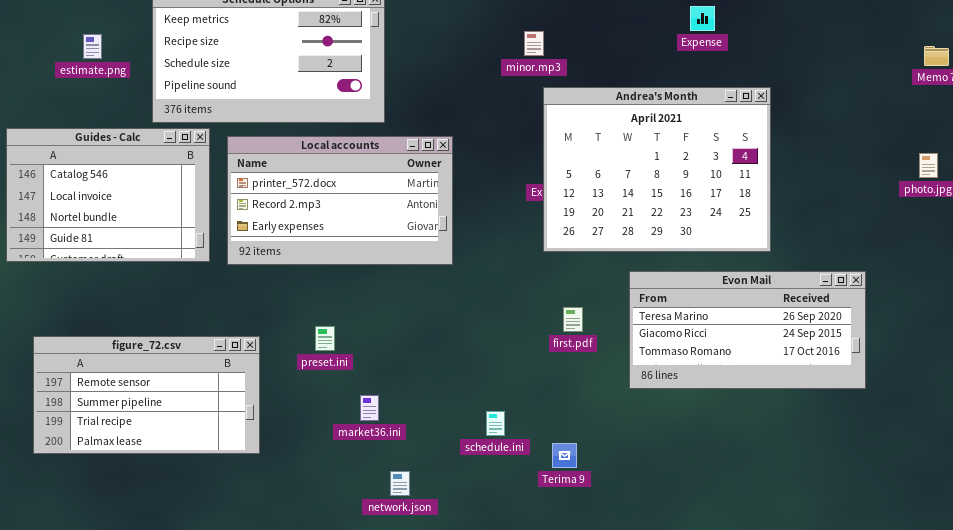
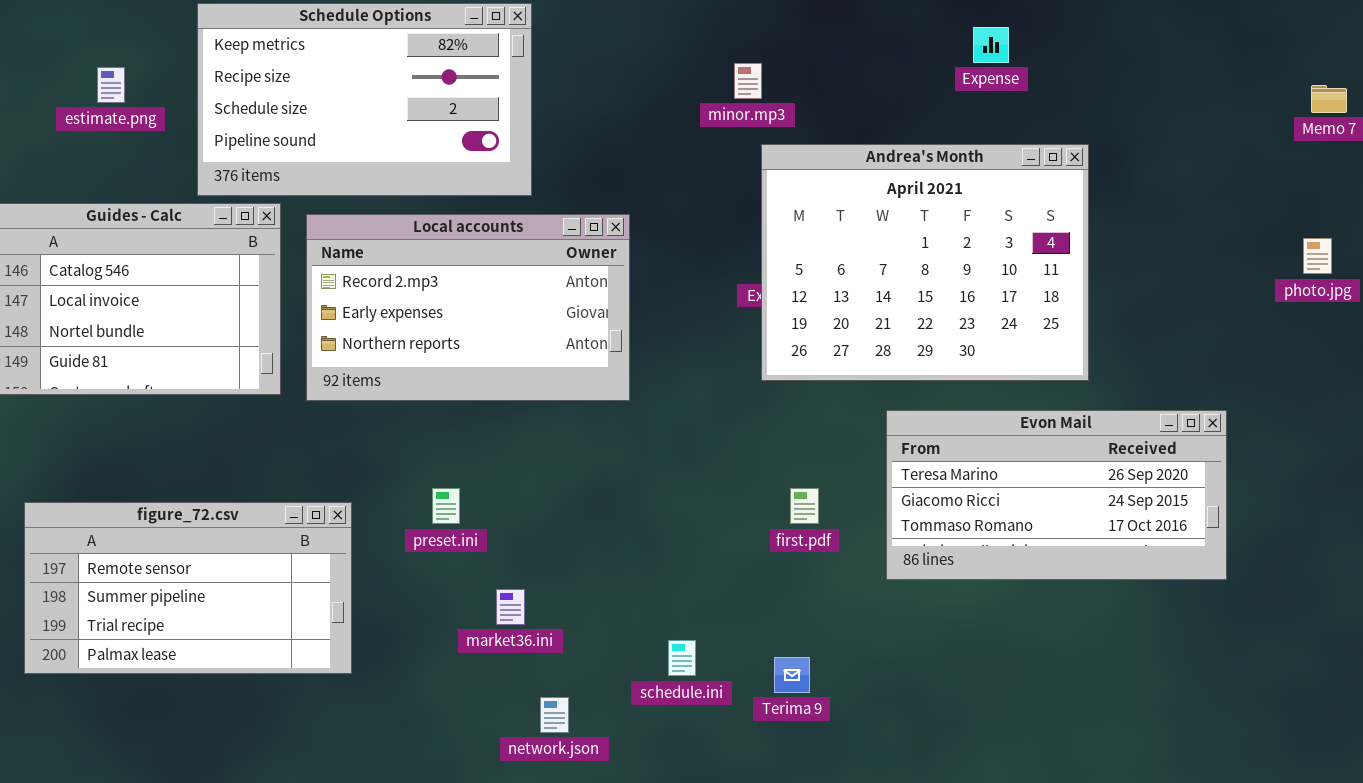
Local accounts: [227,136,453,265] -> [306,214,630,401], scrolled down 1 row
first.pdf: [563,307,583,332] -> [790,488,819,524], moved
schedule.ini: [486,411,505,436] -> [668,640,696,676], moved

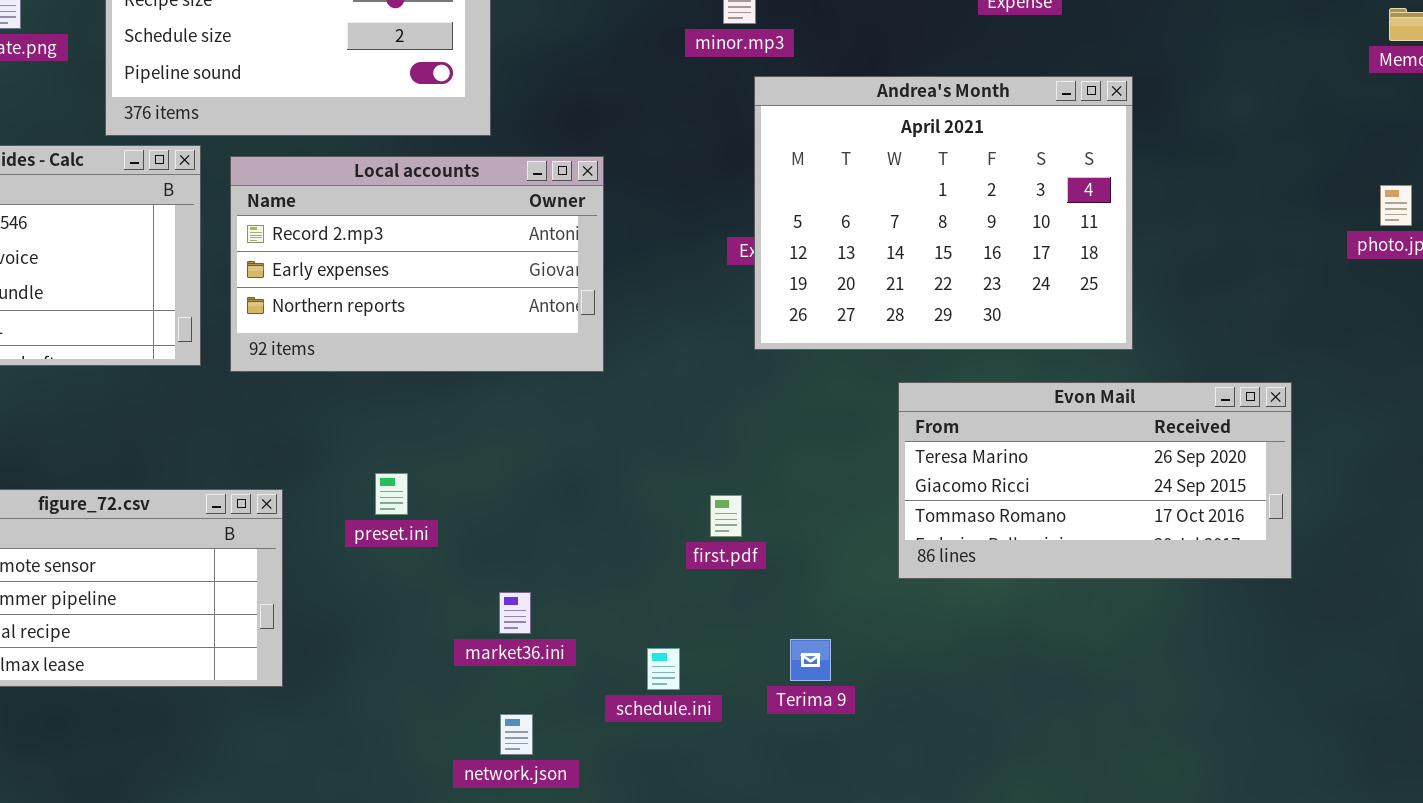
first.pdf: [790,488,819,524] -> [710,495,742,537], moved
market36.ini: [496,589,525,625] -> [499,592,531,634], moved
Terima 9: [774,657,810,693] -> [790,639,831,681], moved

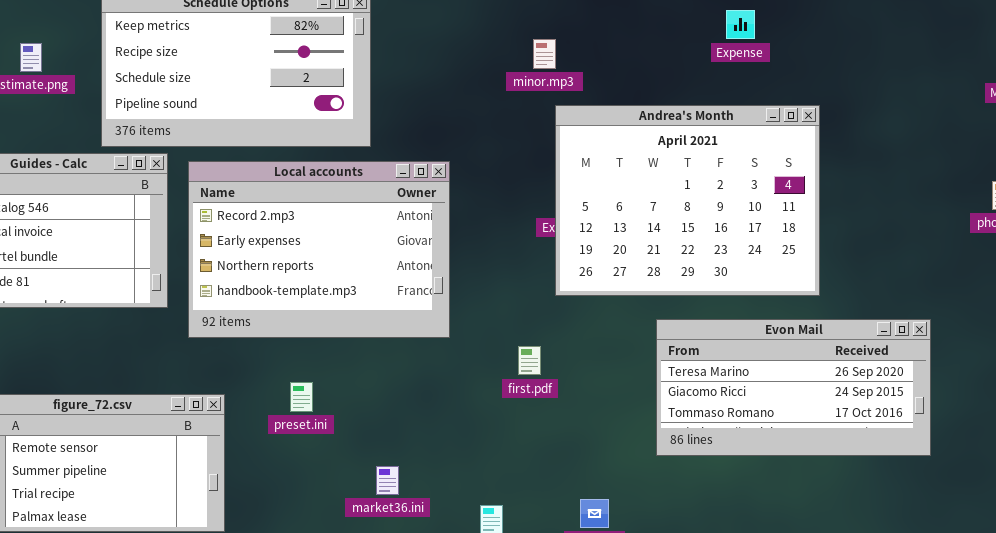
Local accounts: [230,156,604,372] -> [188,161,450,338], resized
first.pdf: [710,495,742,537] -> [518,346,541,375], moved

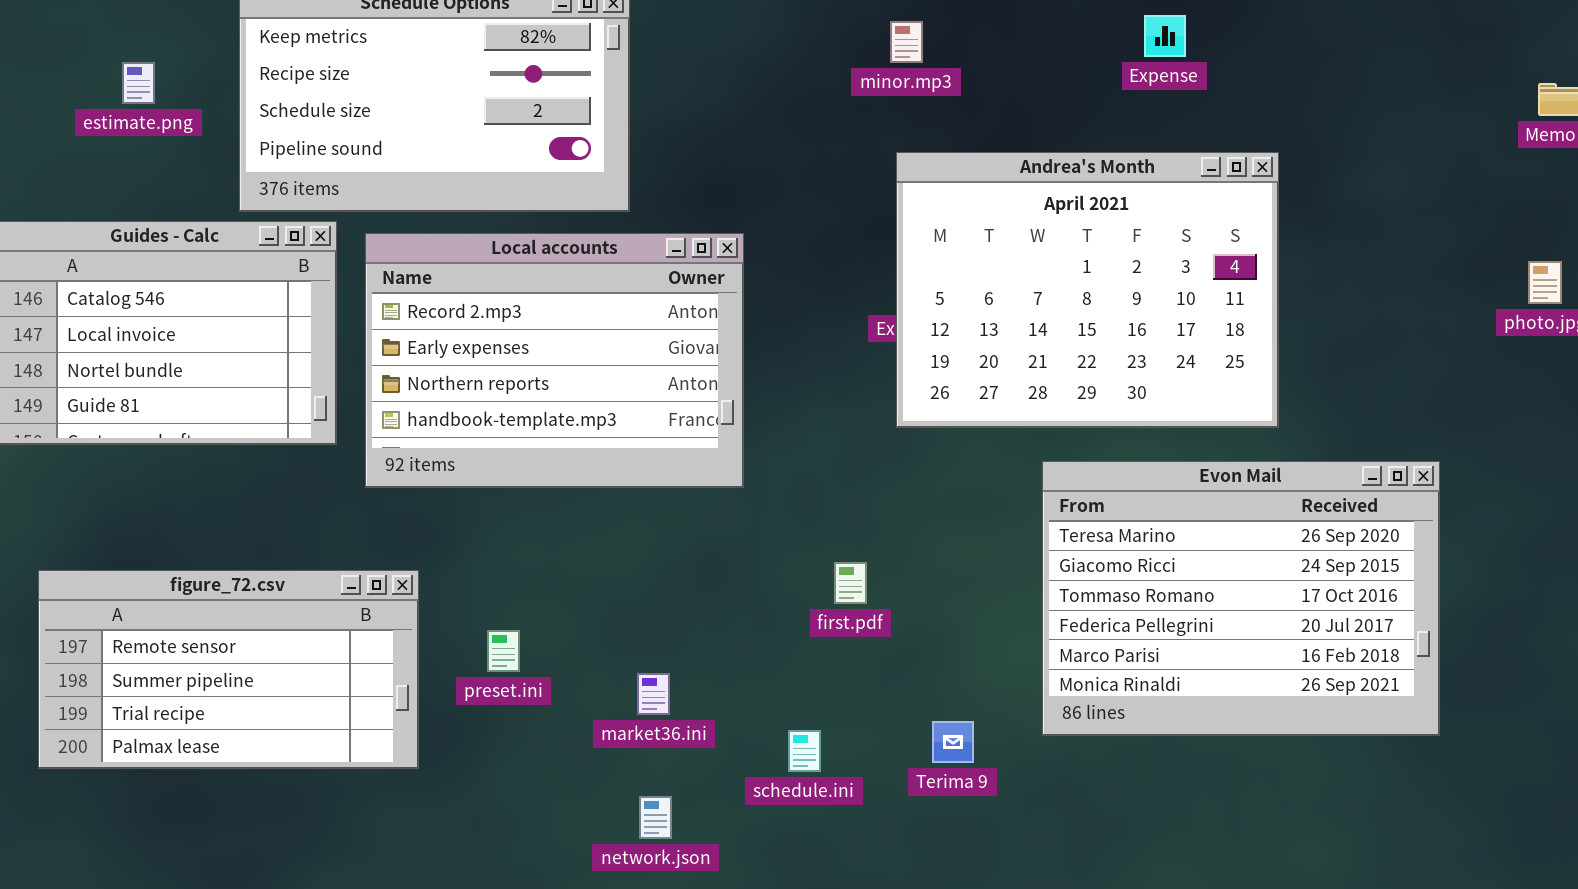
minor.mp3: [533,39,556,69] -> [890,21,923,63], moved
Evon Mail: [656,319,931,456] -> [1042,461,1440,736], resized
first.pdf: [518,346,541,375] -> [834,562,867,604], moved
preset.ini: [290,382,313,412] -> [487,630,520,672], moved

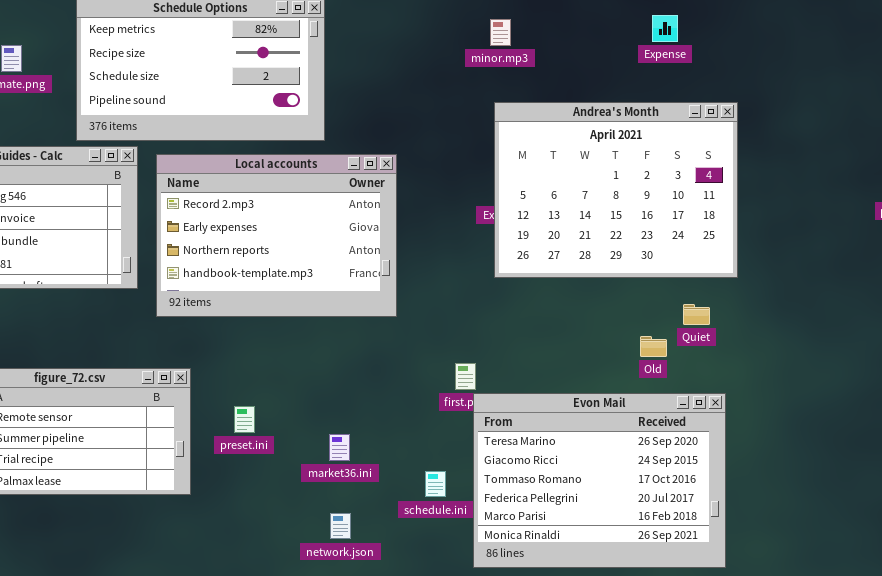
Evon Mail: [1042,461,1440,736] -> [473,393,726,568], moved

